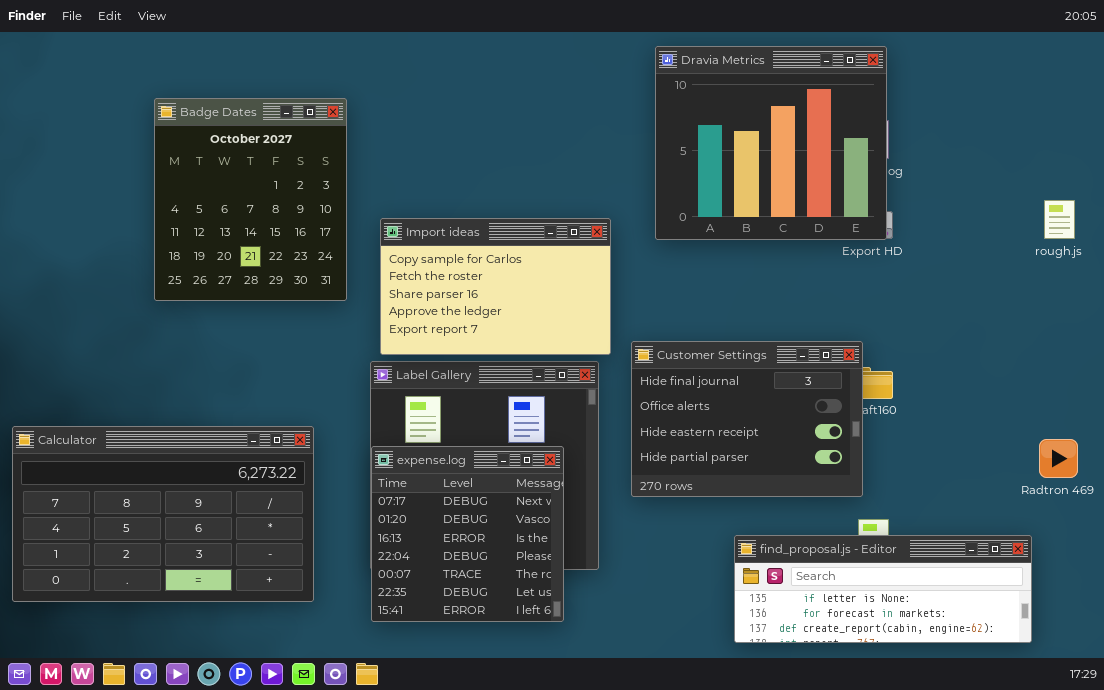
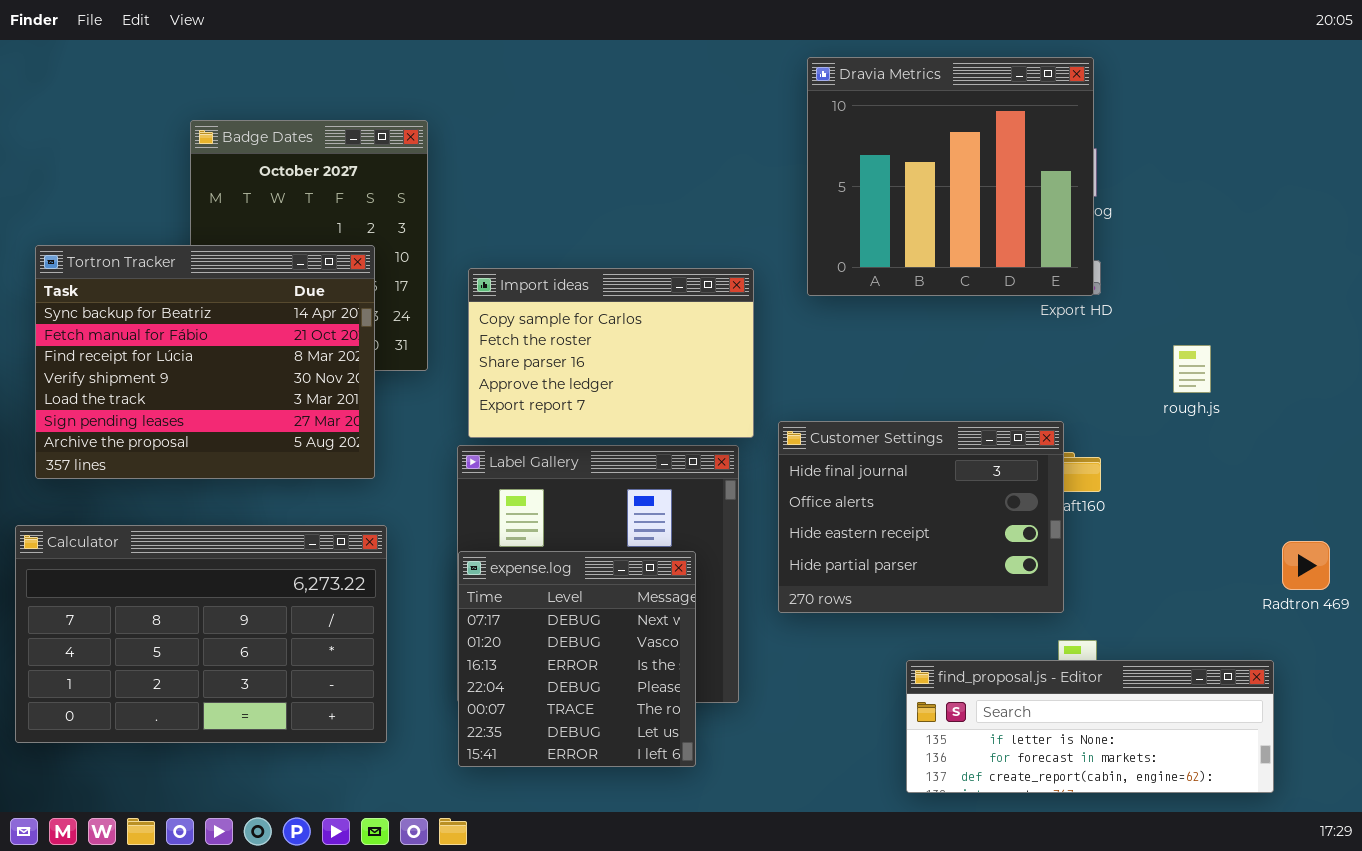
Tortron Tracker: none -> [35,245,375,479], opened
rough.js: [1044,200,1075,239] -> [1173,345,1211,393], moved

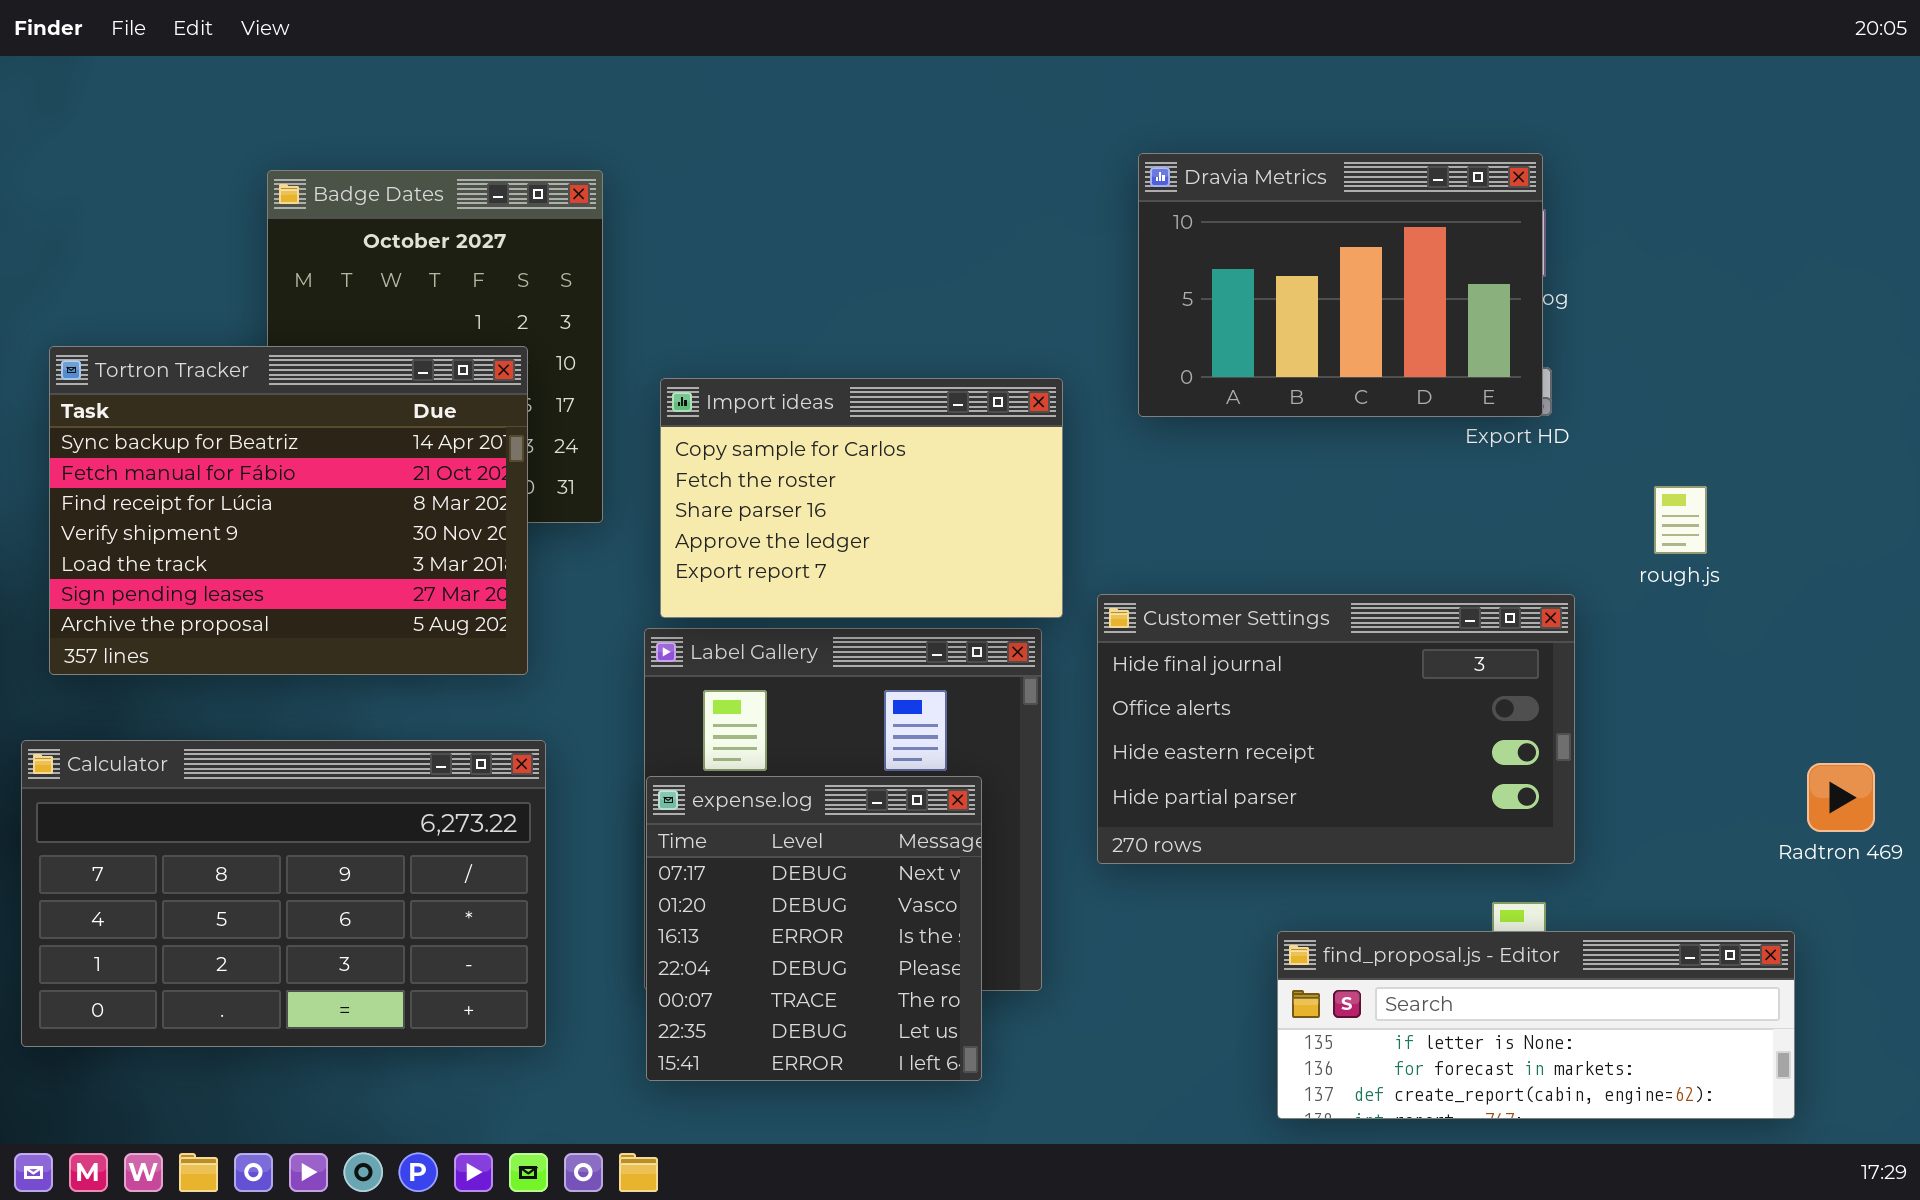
Dravia Metrics: [807,57,1094,296] -> [1138,153,1543,417], resized
Customer Settings: [778,421,1064,613] -> [1097,594,1575,864], resized

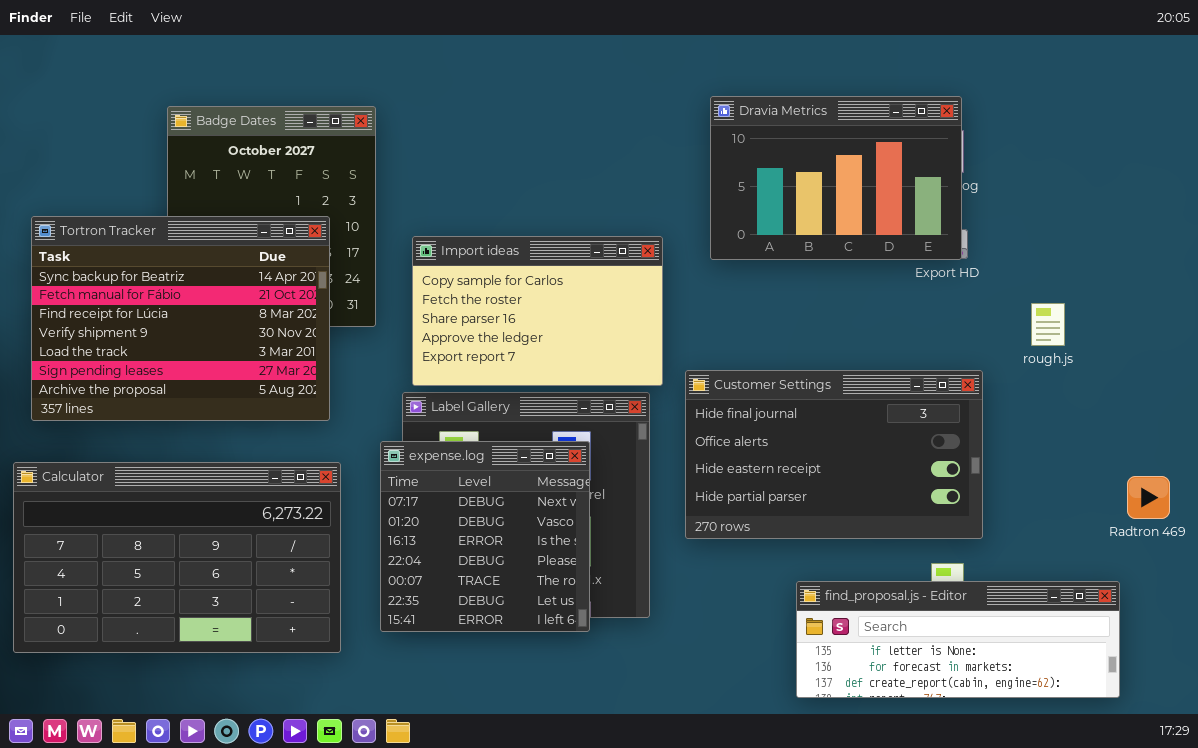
expense.log: [646,776,982,1081] -> [380,441,590,632], moved

